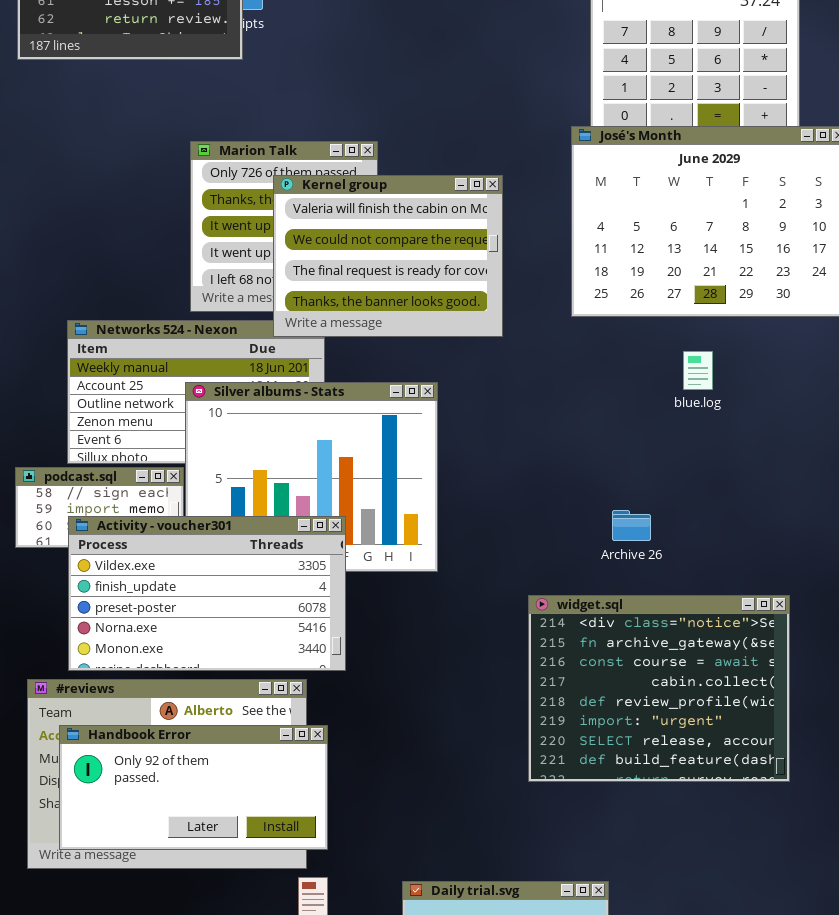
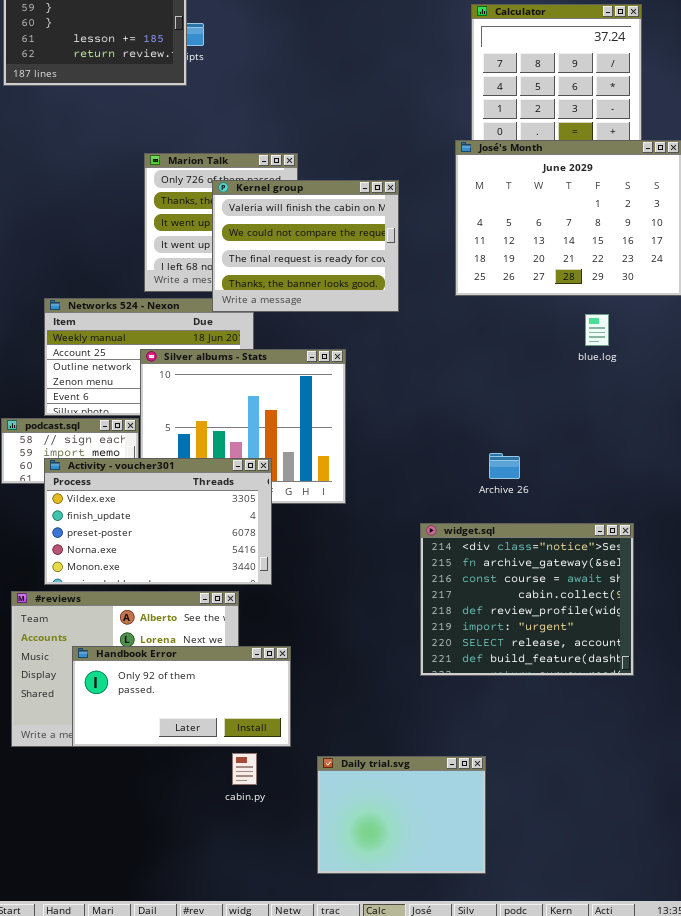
blue.log: [683,351,713,390] -> [585,314,609,346], moved
Handbook Error: [59,725,328,850] -> [72,646,291,747], moved

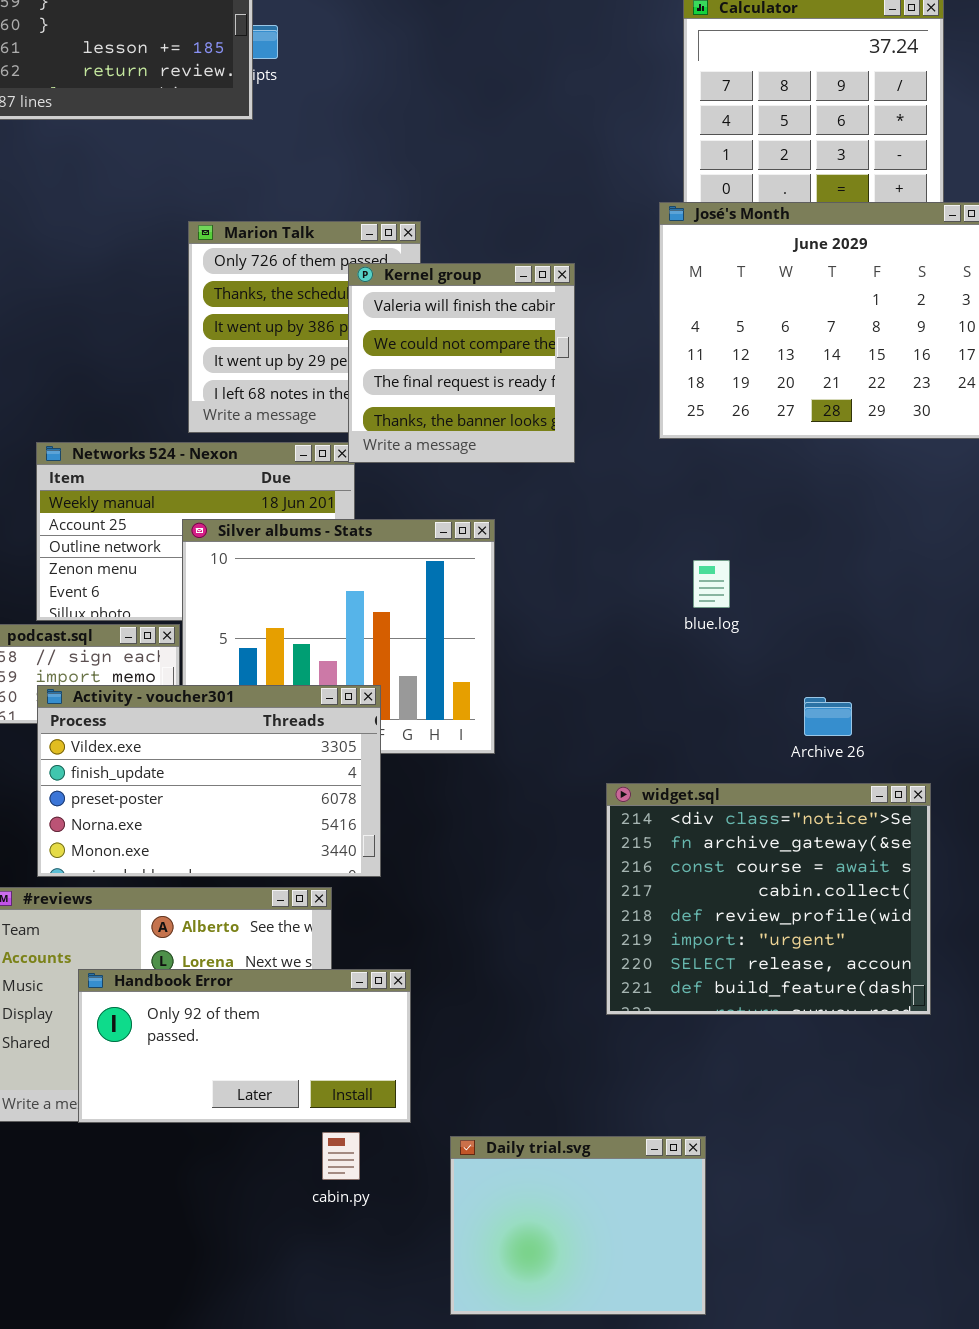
Kernel group: [212,180,399,312] -> [348,263,575,463], resized
blue.log: [585,314,609,346] -> [693,560,730,608], moved
Archive 26: [489,453,520,479] -> [804,697,852,736], moved

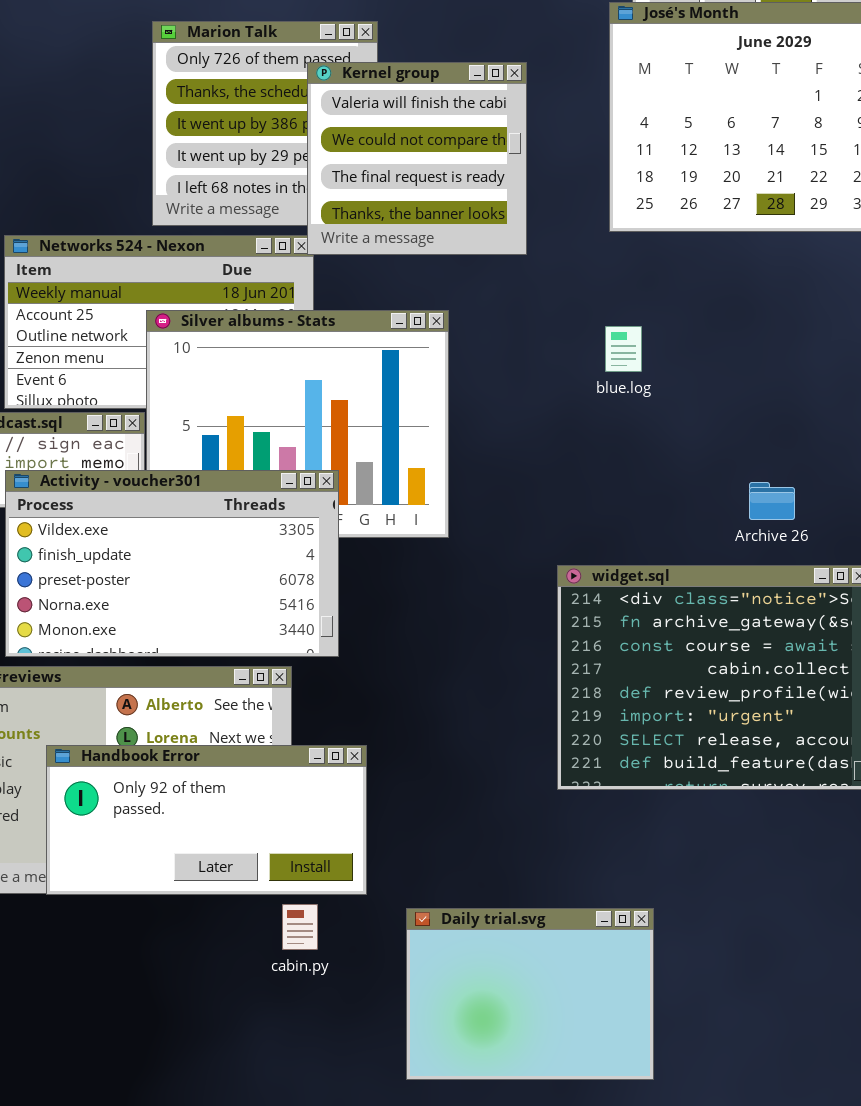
blue.log: [693,560,730,608] -> [605,326,642,372], moved

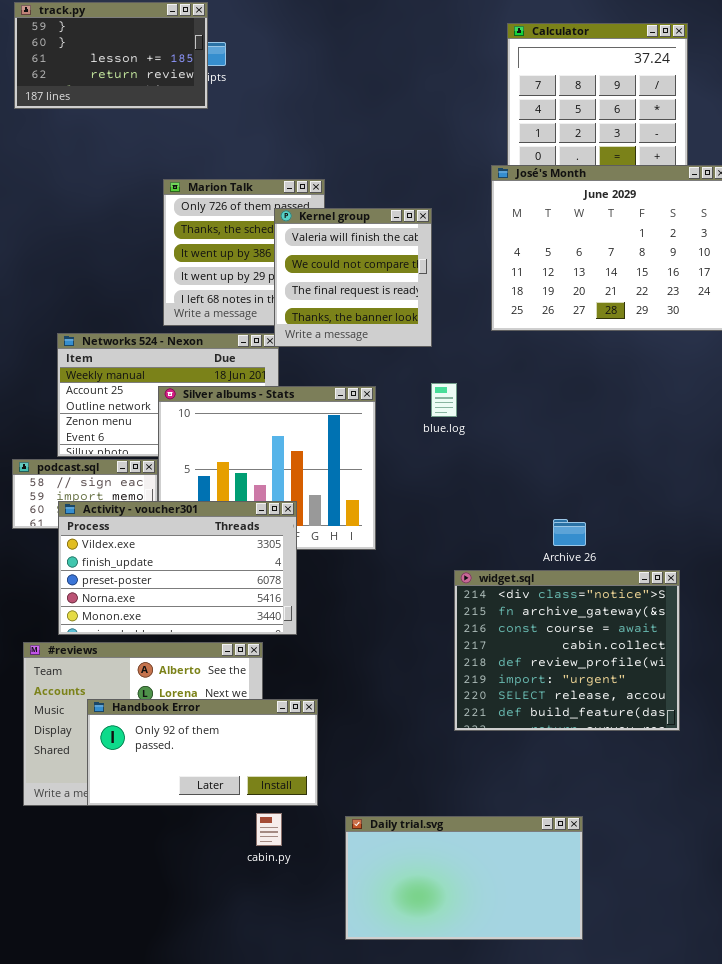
blue.log: [605,326,642,372] -> [431,383,457,417], moved
Archive 26: [749,482,795,520] -> [553,519,586,546], moved
Daily trial.svg: [406,908,654,1080] -> [345,816,583,940], resized

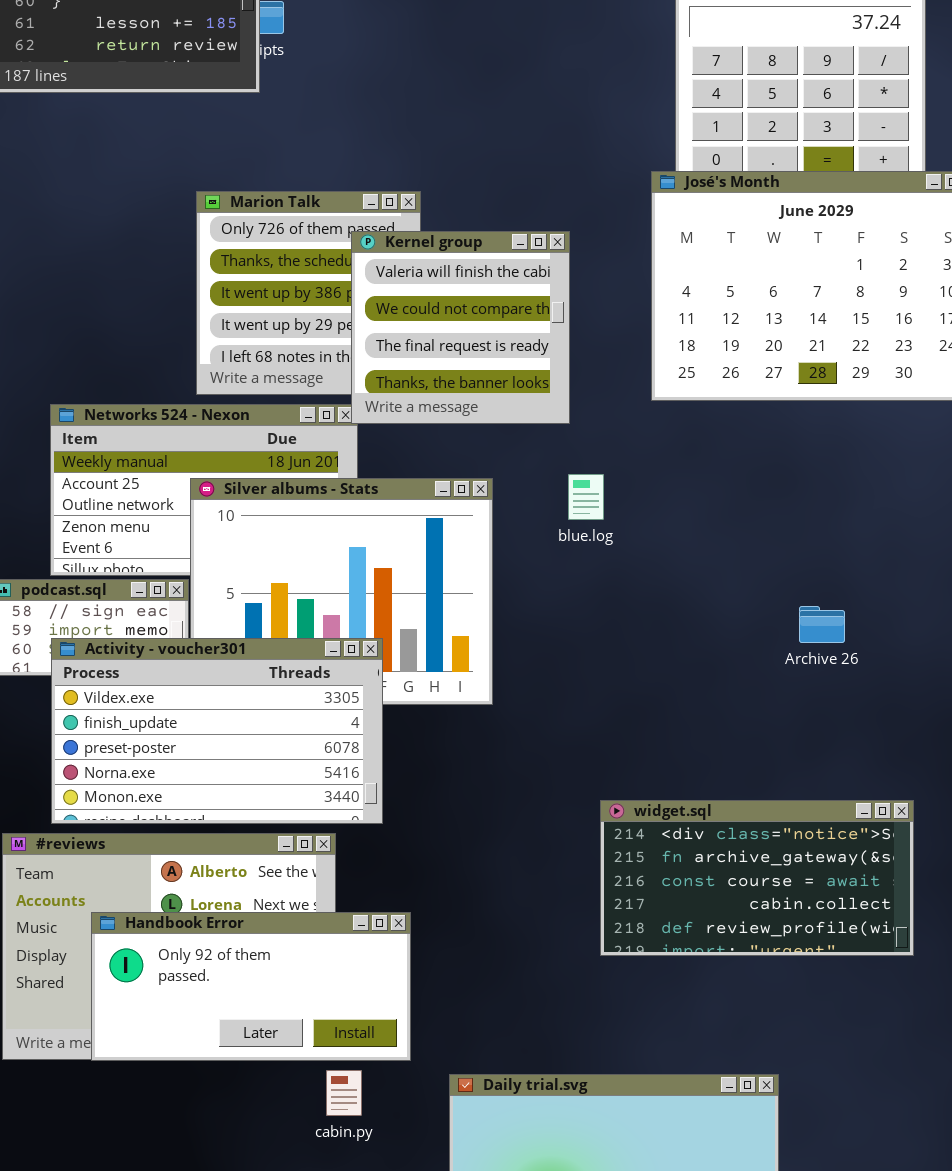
Archive 26: [553,519,586,546] -> [799,606,845,643], moved
widget.sql: [454,570,680,731] -> [600,800,914,956], resized

